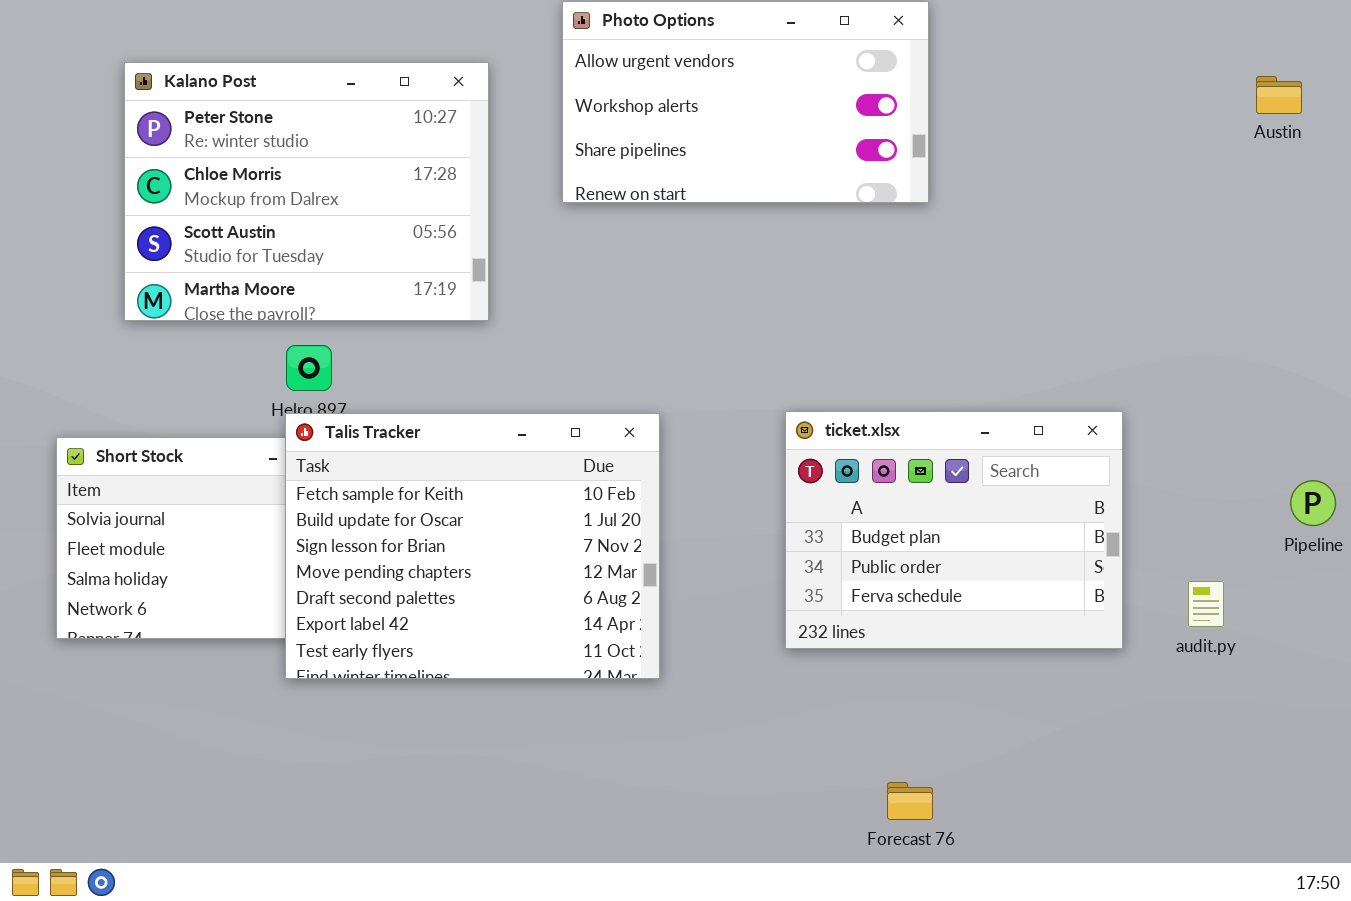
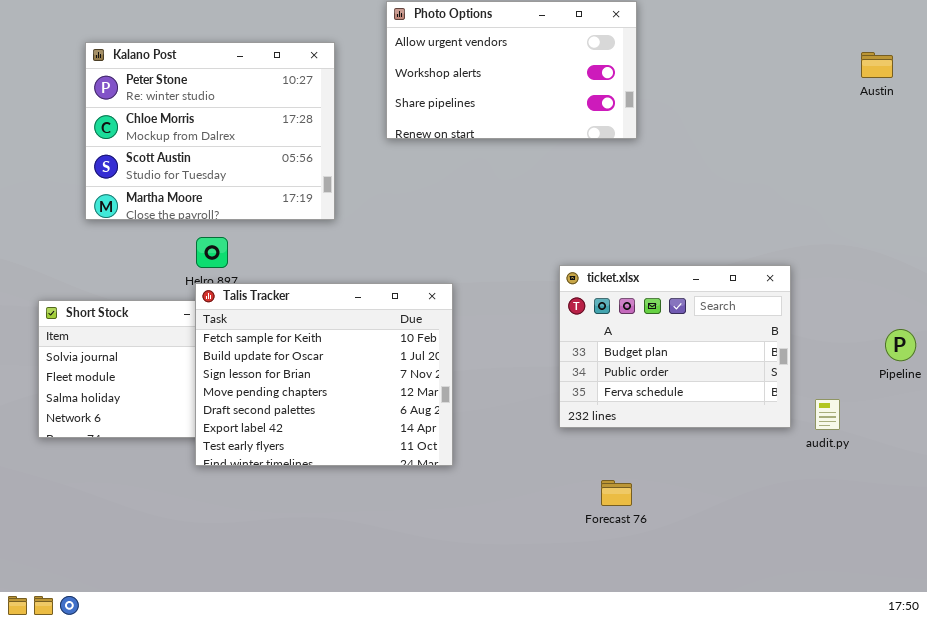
ticket.xlsx: [785,411,1123,649] -> [559,265,791,428], moved
Forecast 76: [887,782,933,820] -> [601,480,632,506], moved

